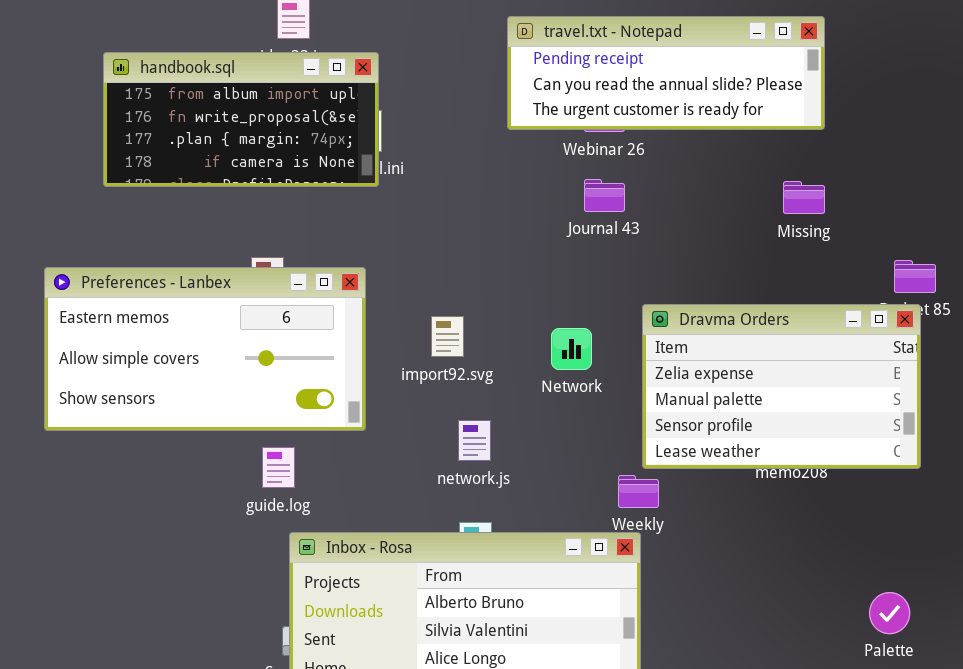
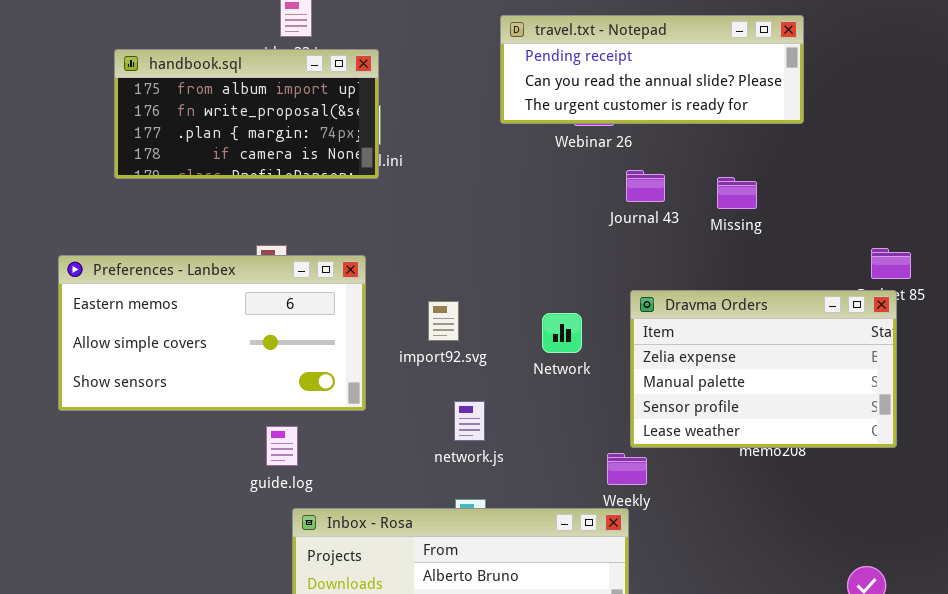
Journal 43: [584,179,625,212] -> [626,170,665,202], moved
Missing: [783,181,825,214] -> [717,177,757,209], moved

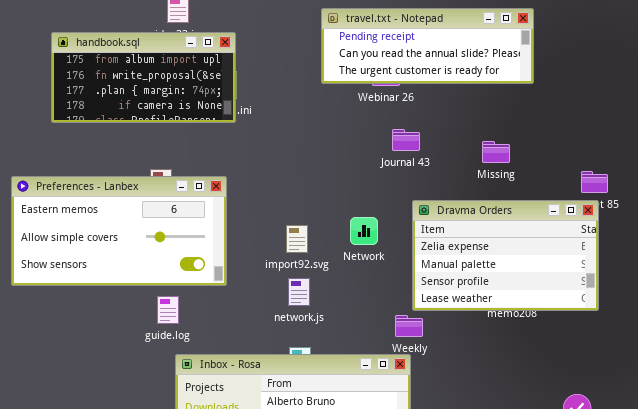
Journal 43: [626,170,665,202] -> [392,129,420,151], moved
Missing: [717,177,757,209] -> [482,141,510,163], moved
import92.svg: [428,301,459,341] -> [286,225,308,253], moved

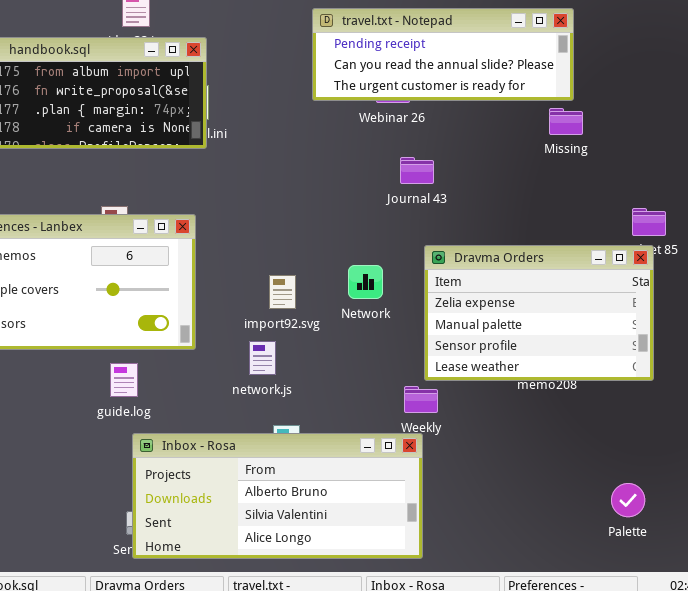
Missing: [482,141,510,163] -> [549,108,583,135], moved
network.js: [288,278,310,306] -> [249,341,276,375], moved

